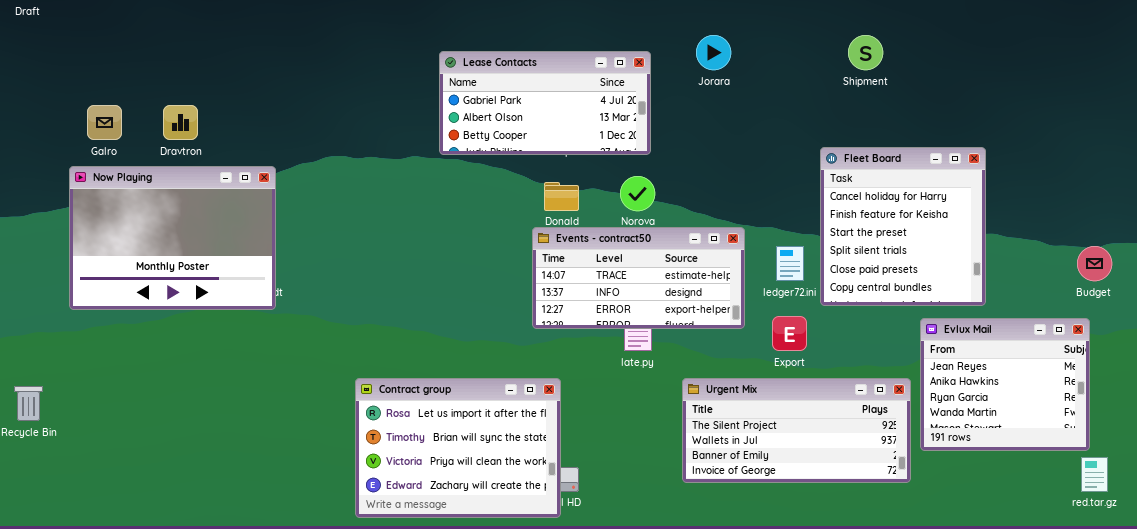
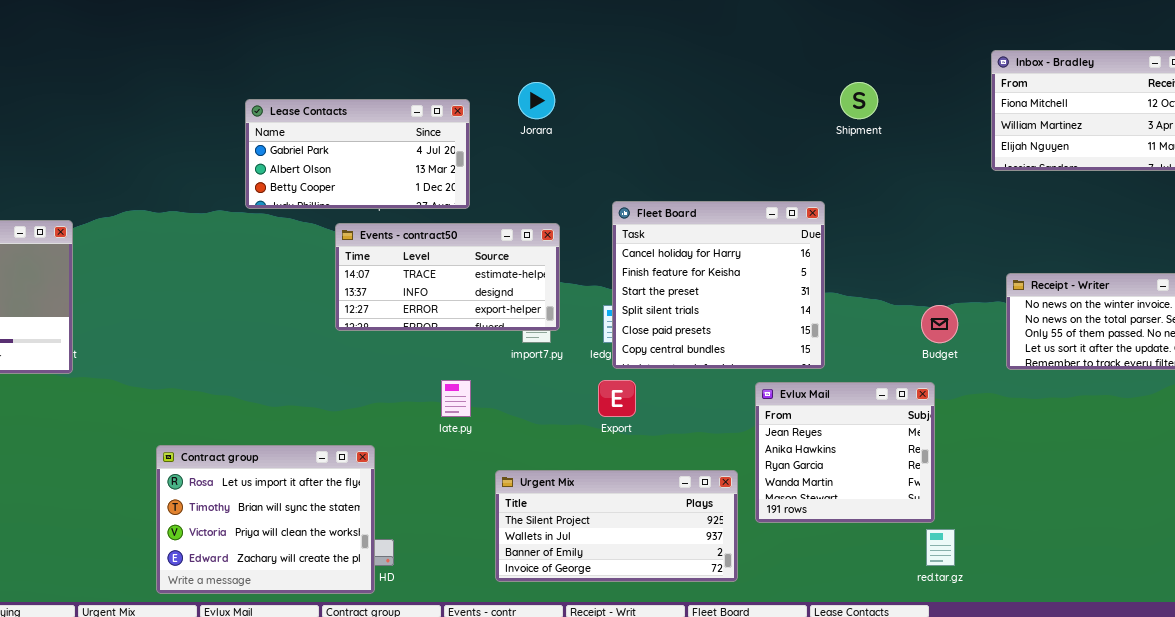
Shipment: [848,35,883,70] -> [840,82,878,119], moved
Fleet Board: [820,147,986,306] -> [612,201,825,369], resized
Events - contract50: [532,227,745,329] -> [335,223,560,331], moved
Urgent Mix: [682,378,911,483] -> [495,470,738,582], moved

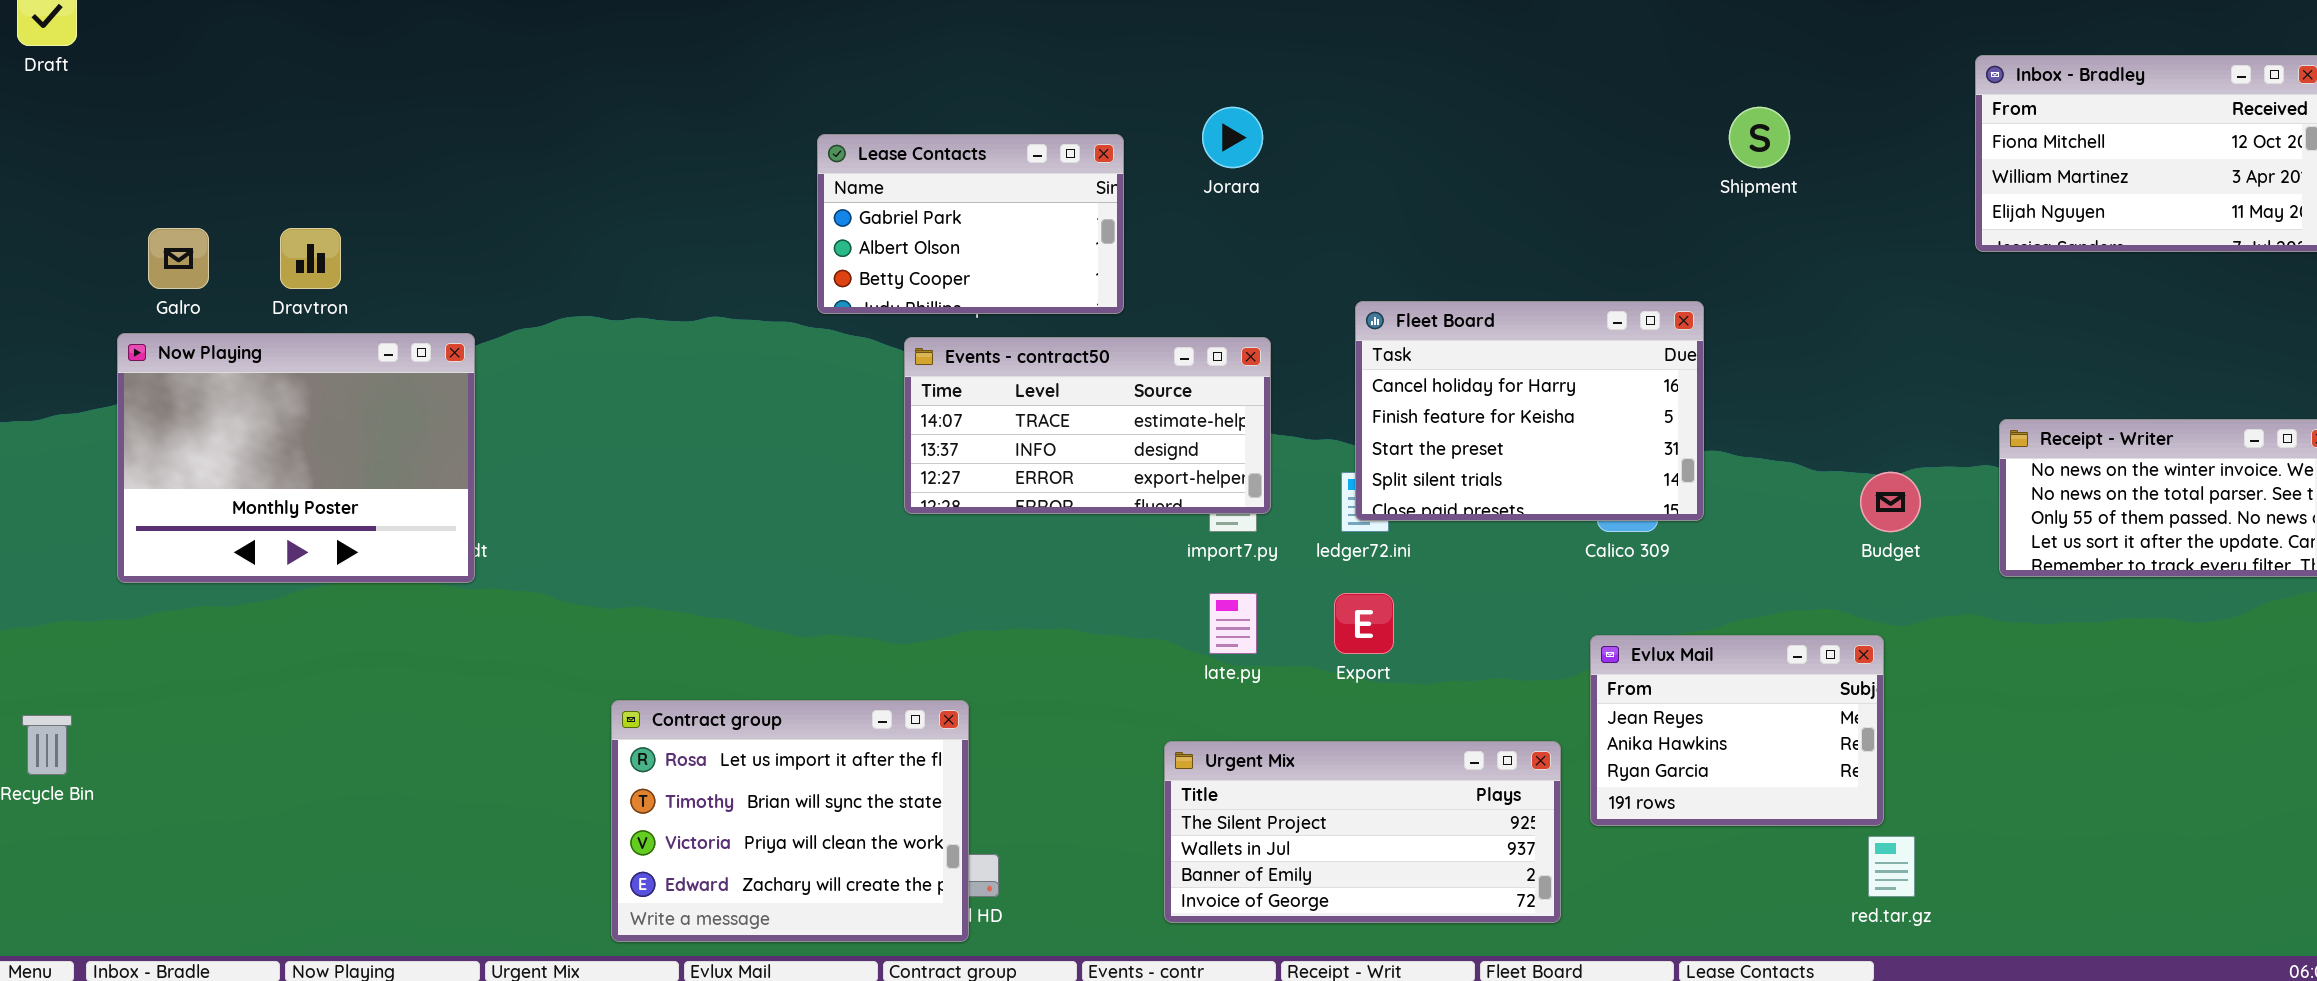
Lease Contacts: [245,99,470,209] -> [817,134,1124,314], resized
Fleet Board: [612,201,825,369] -> [1355,301,1704,521], resized
late.py: [441,380,471,417] -> [1209,593,1257,654], moved
Evlux Mail: [755,382,935,523] -> [1590,635,1884,826], resized

